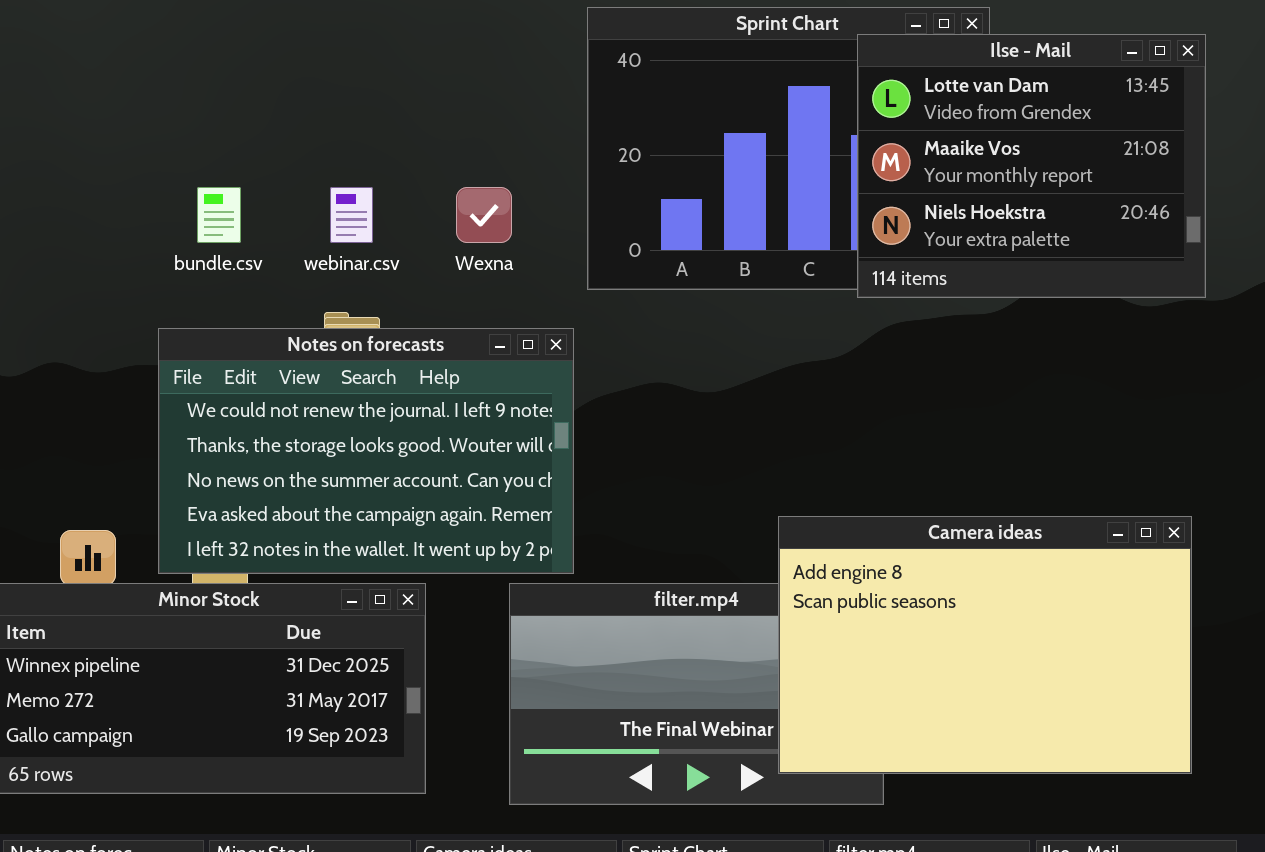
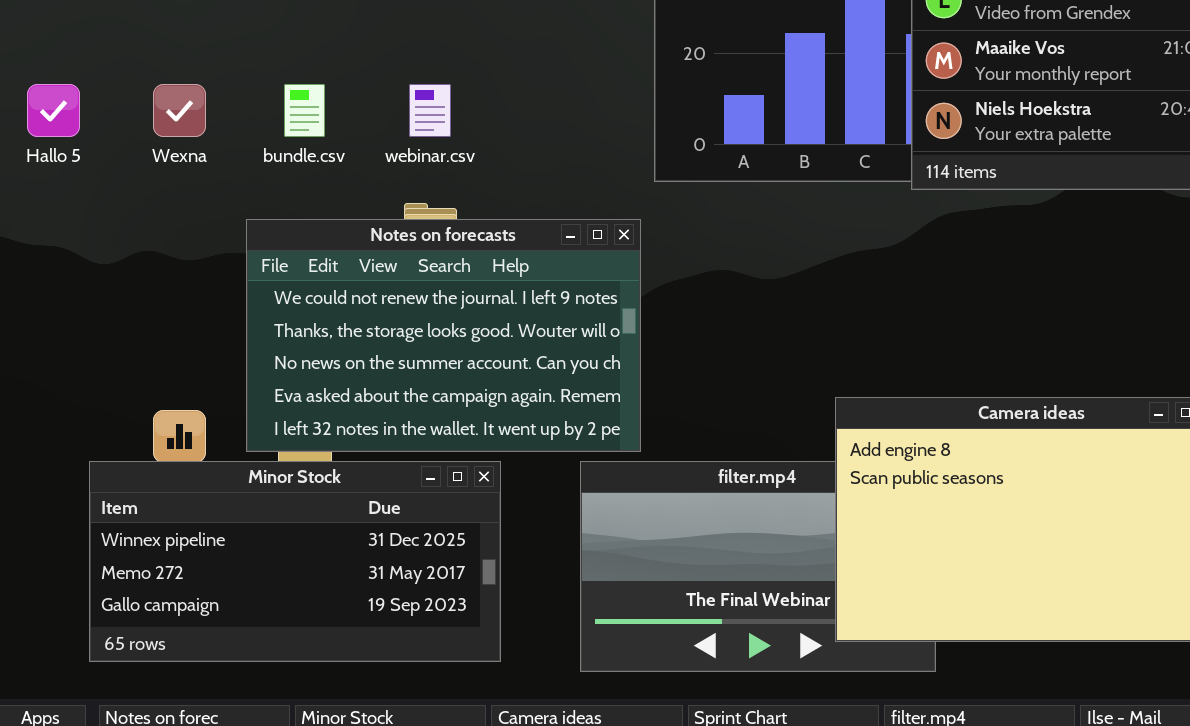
Wexna: [456,187,512,243] -> [153,84,206,137], moved

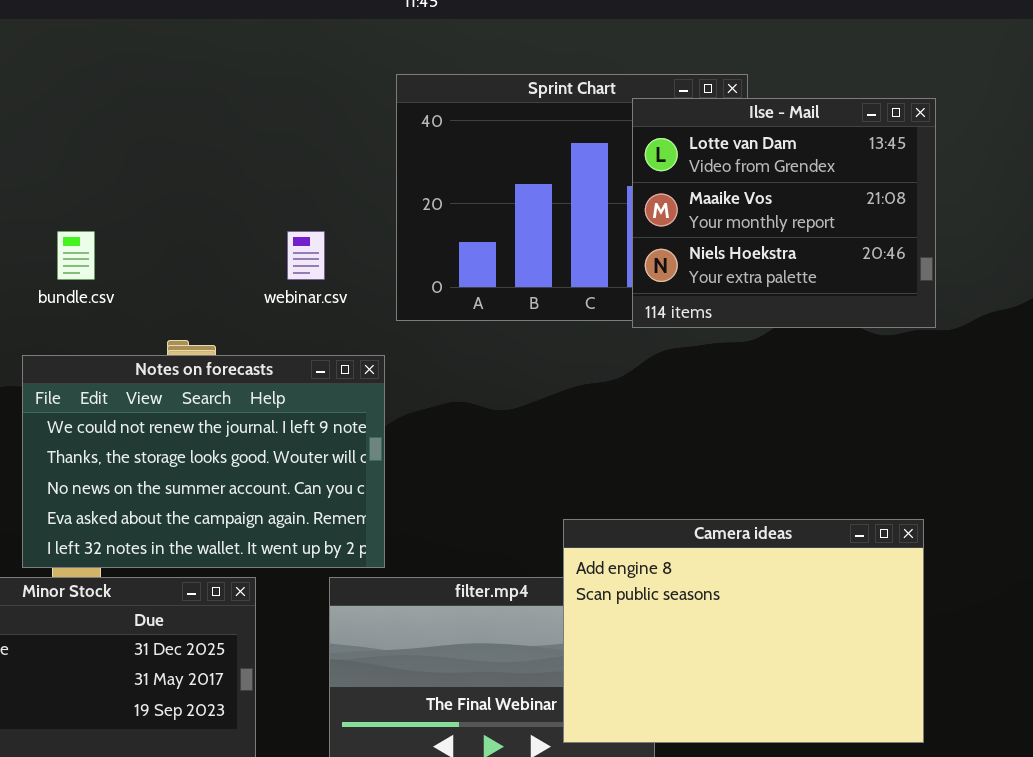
webinar.csv: [409,84,451,137] -> [287,231,325,280], moved

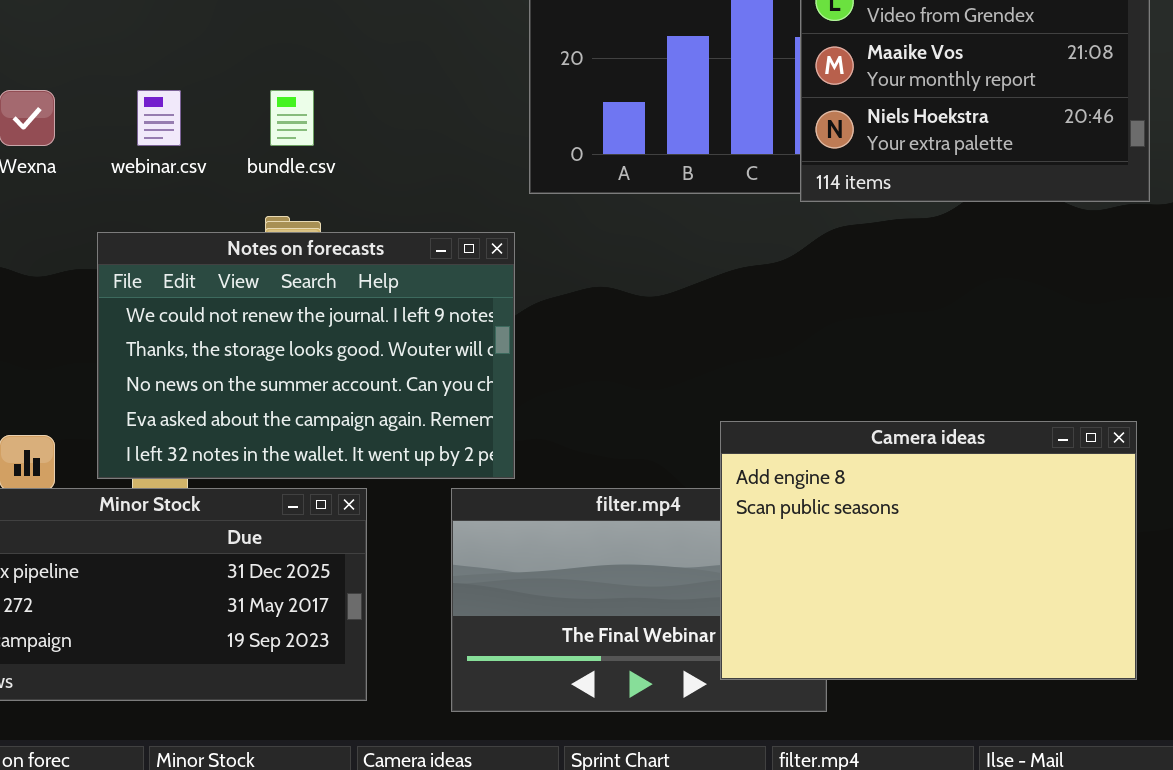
bundle.csv: [57,231,95,280] -> [270,90,314,146], moved
webinar.csv: [287,231,325,280] -> [137,90,181,146], moved

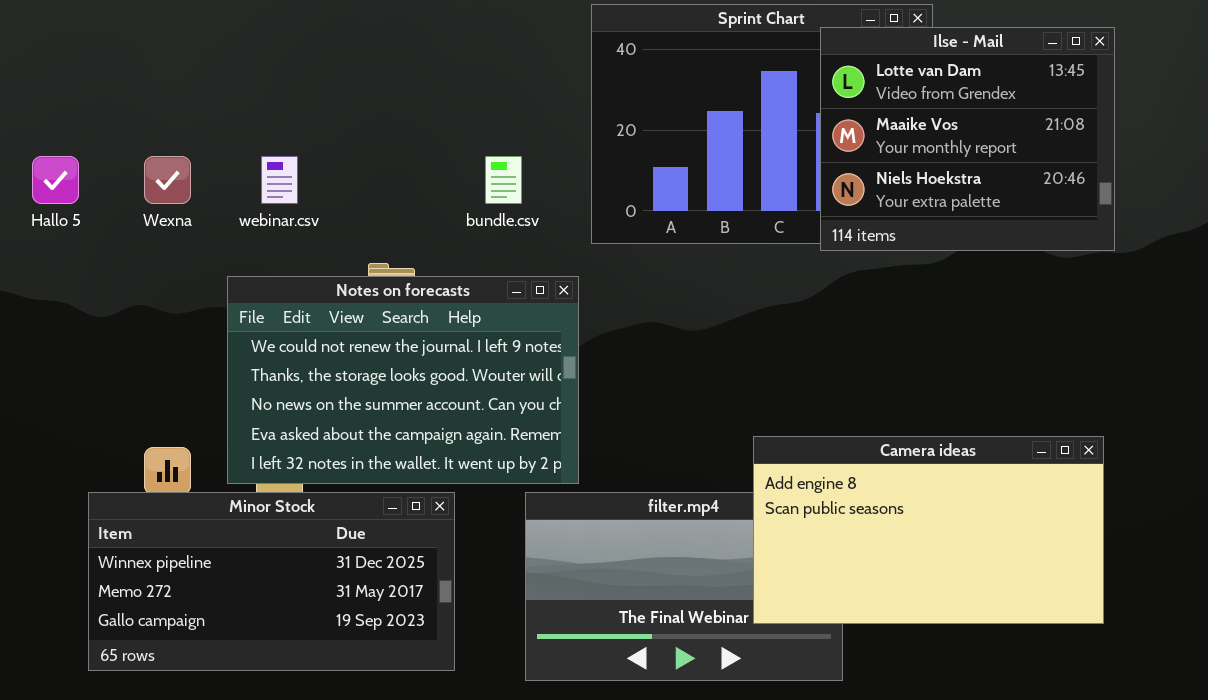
bundle.csv: [270,90,314,146] -> [485,156,522,204], moved
Camera ideas: [720,421,1137,680] -> [753,436,1104,624], resized

